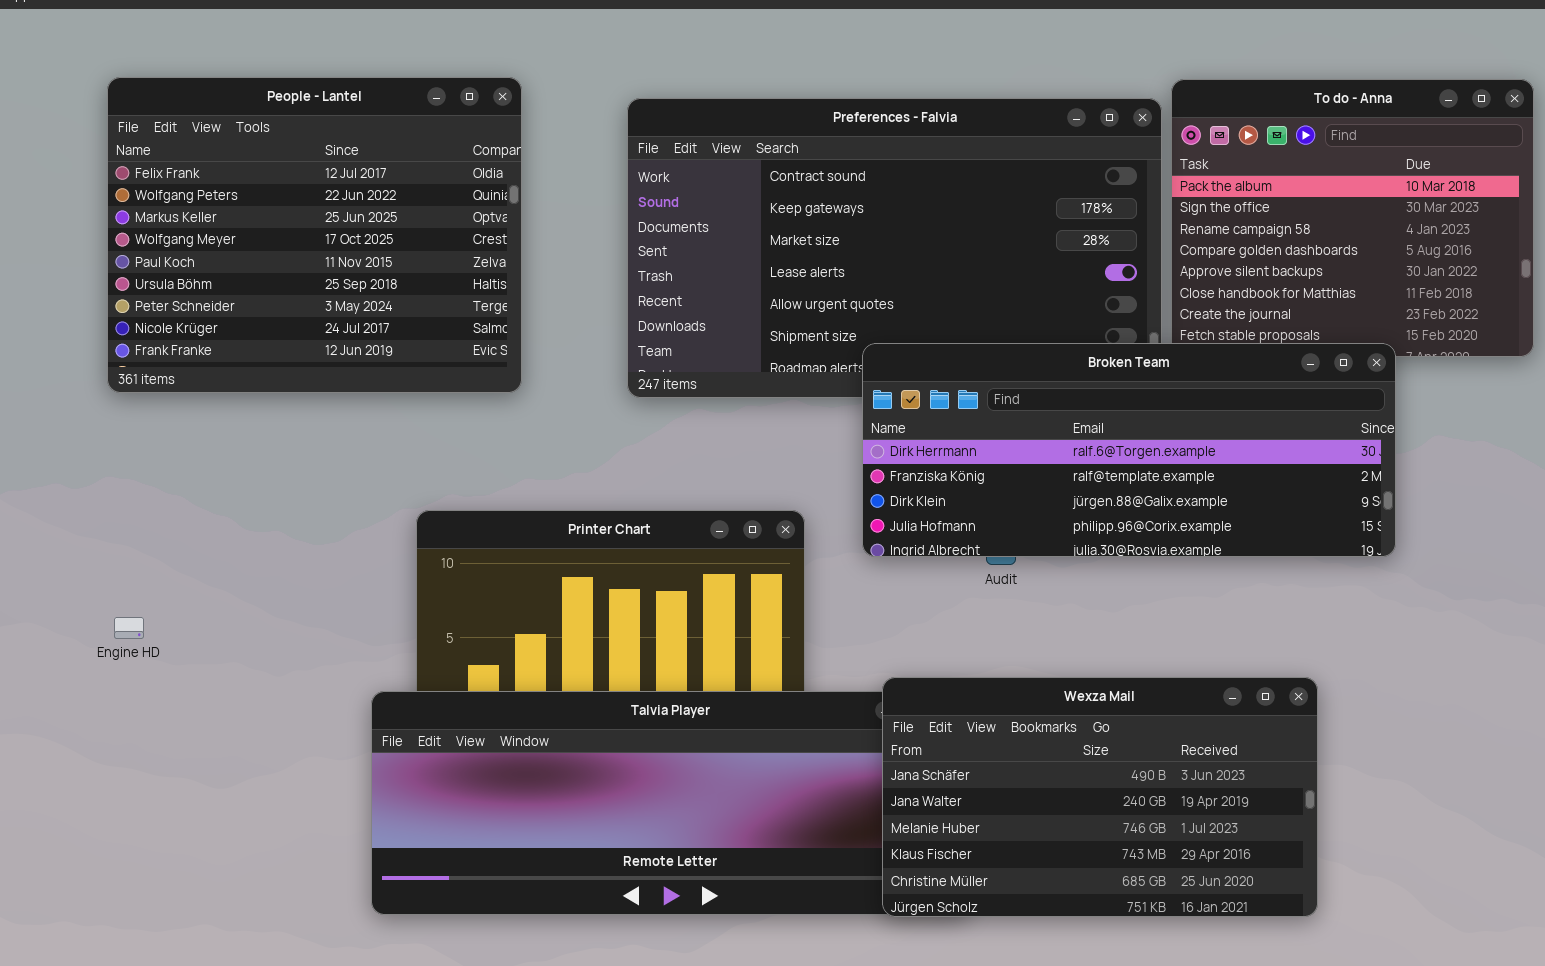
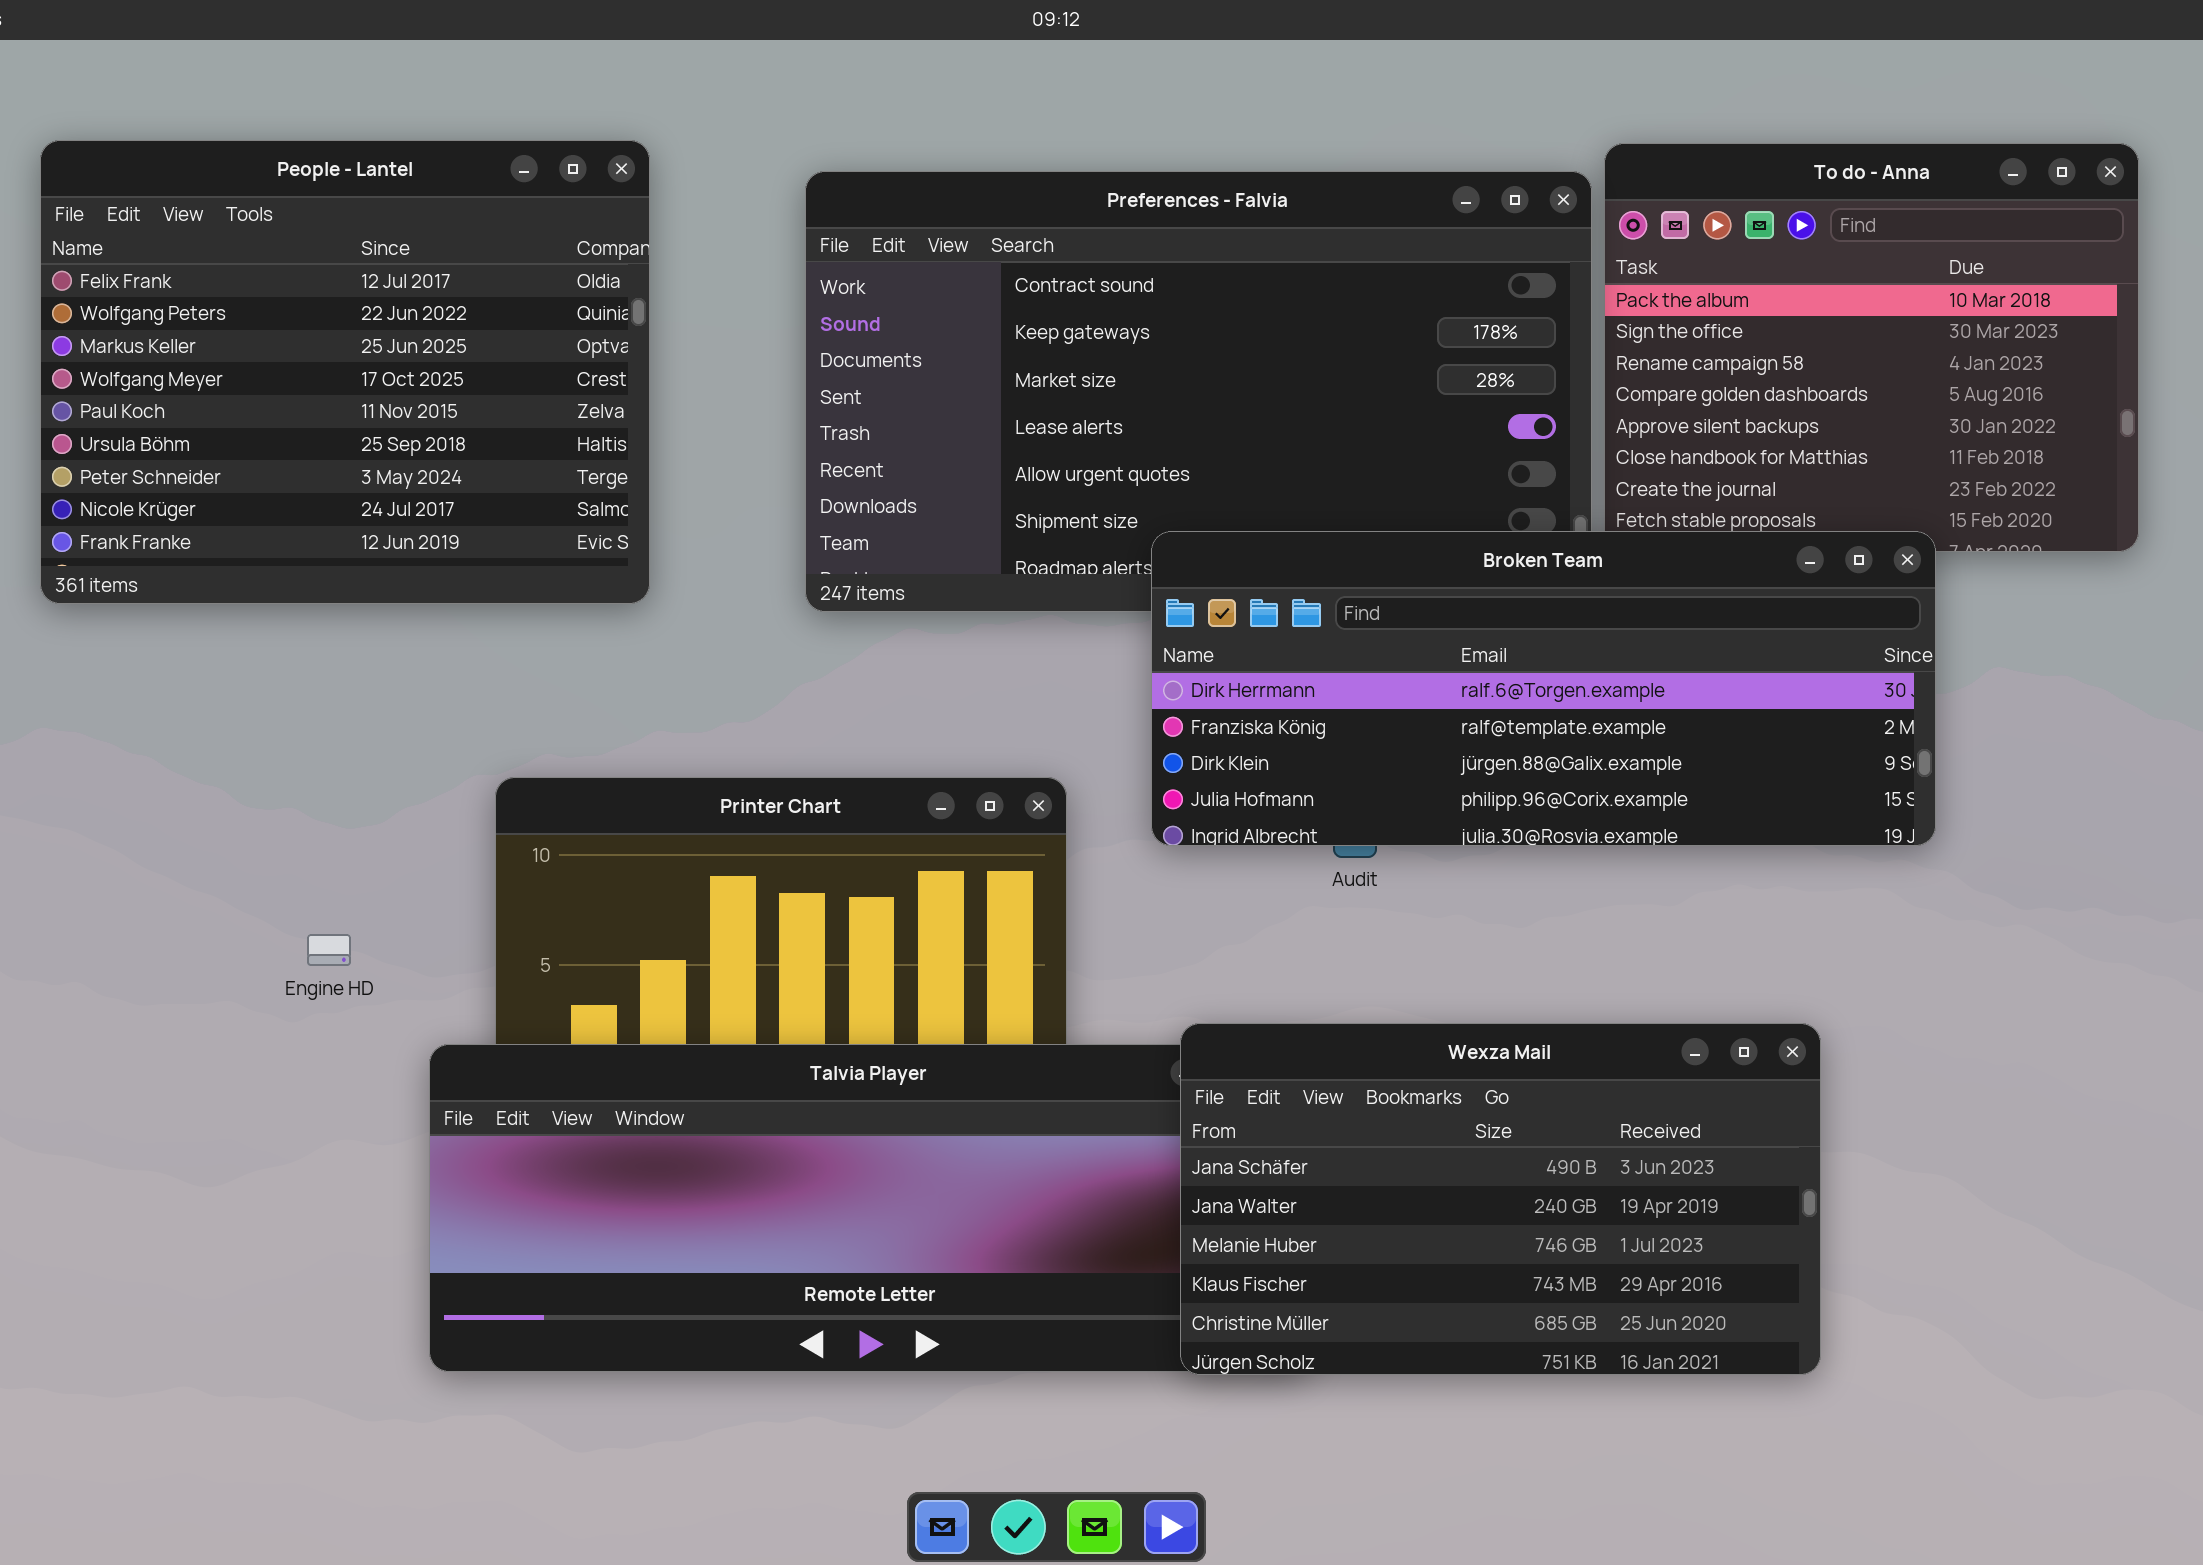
Engine HD: [114,617,144,639] -> [307,934,351,966], moved

